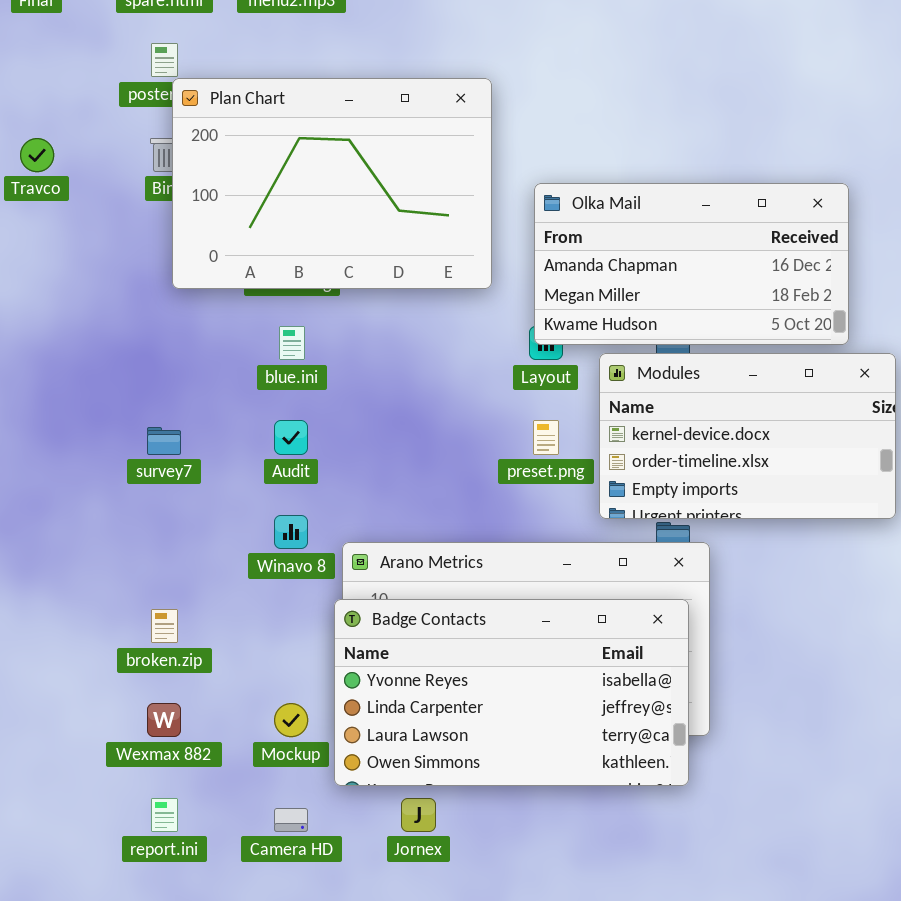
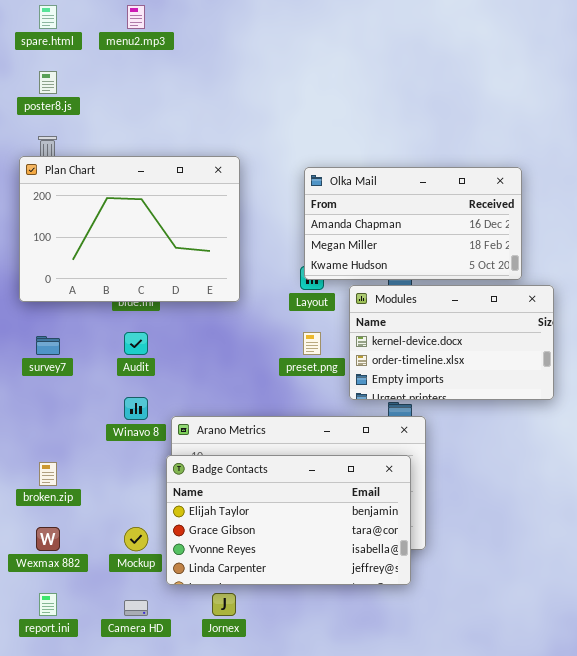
Plan Chart: [172,78,492,289] -> [19,156,240,302], moved
Badge Contacts: [334,599,689,786] -> [166,455,411,585], scrolled up 2 rows

